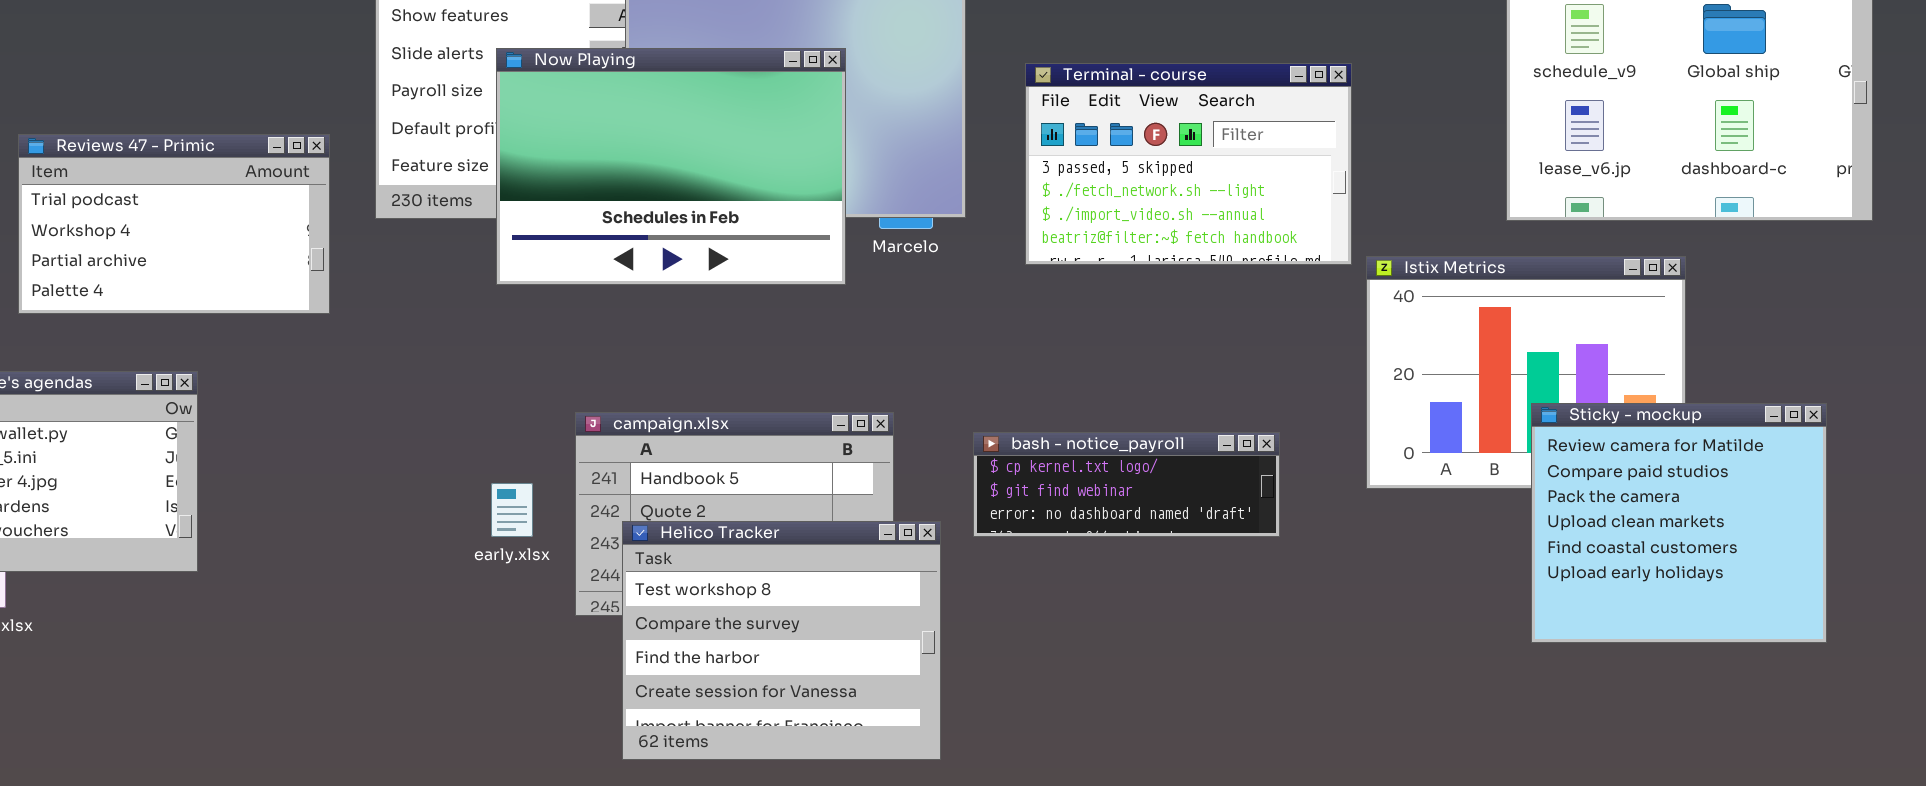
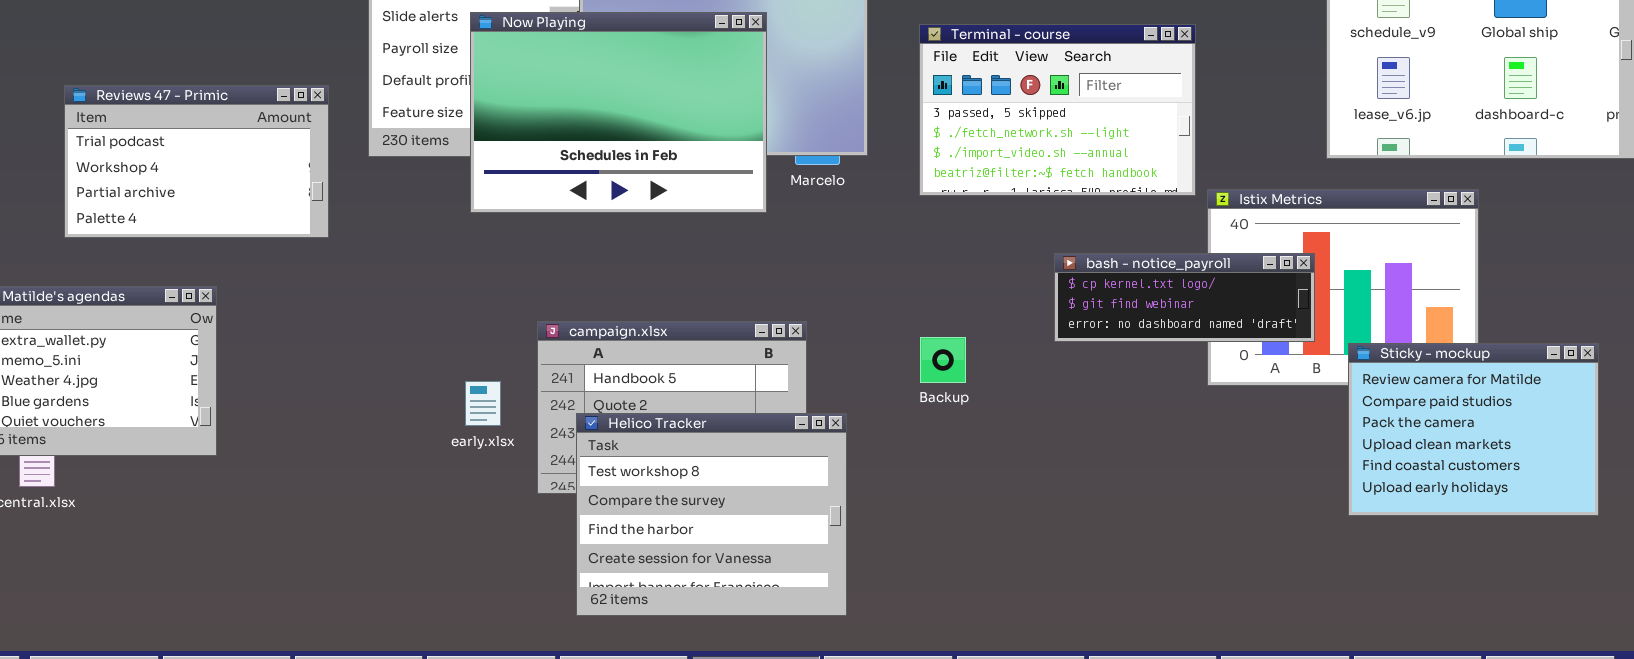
Sticky - mockup: [1531,403,1827,643] -> [1348,343,1599,516], resized
bash - notice_payroll: [973,432,1280,537] -> [1054,253,1315,342], moved

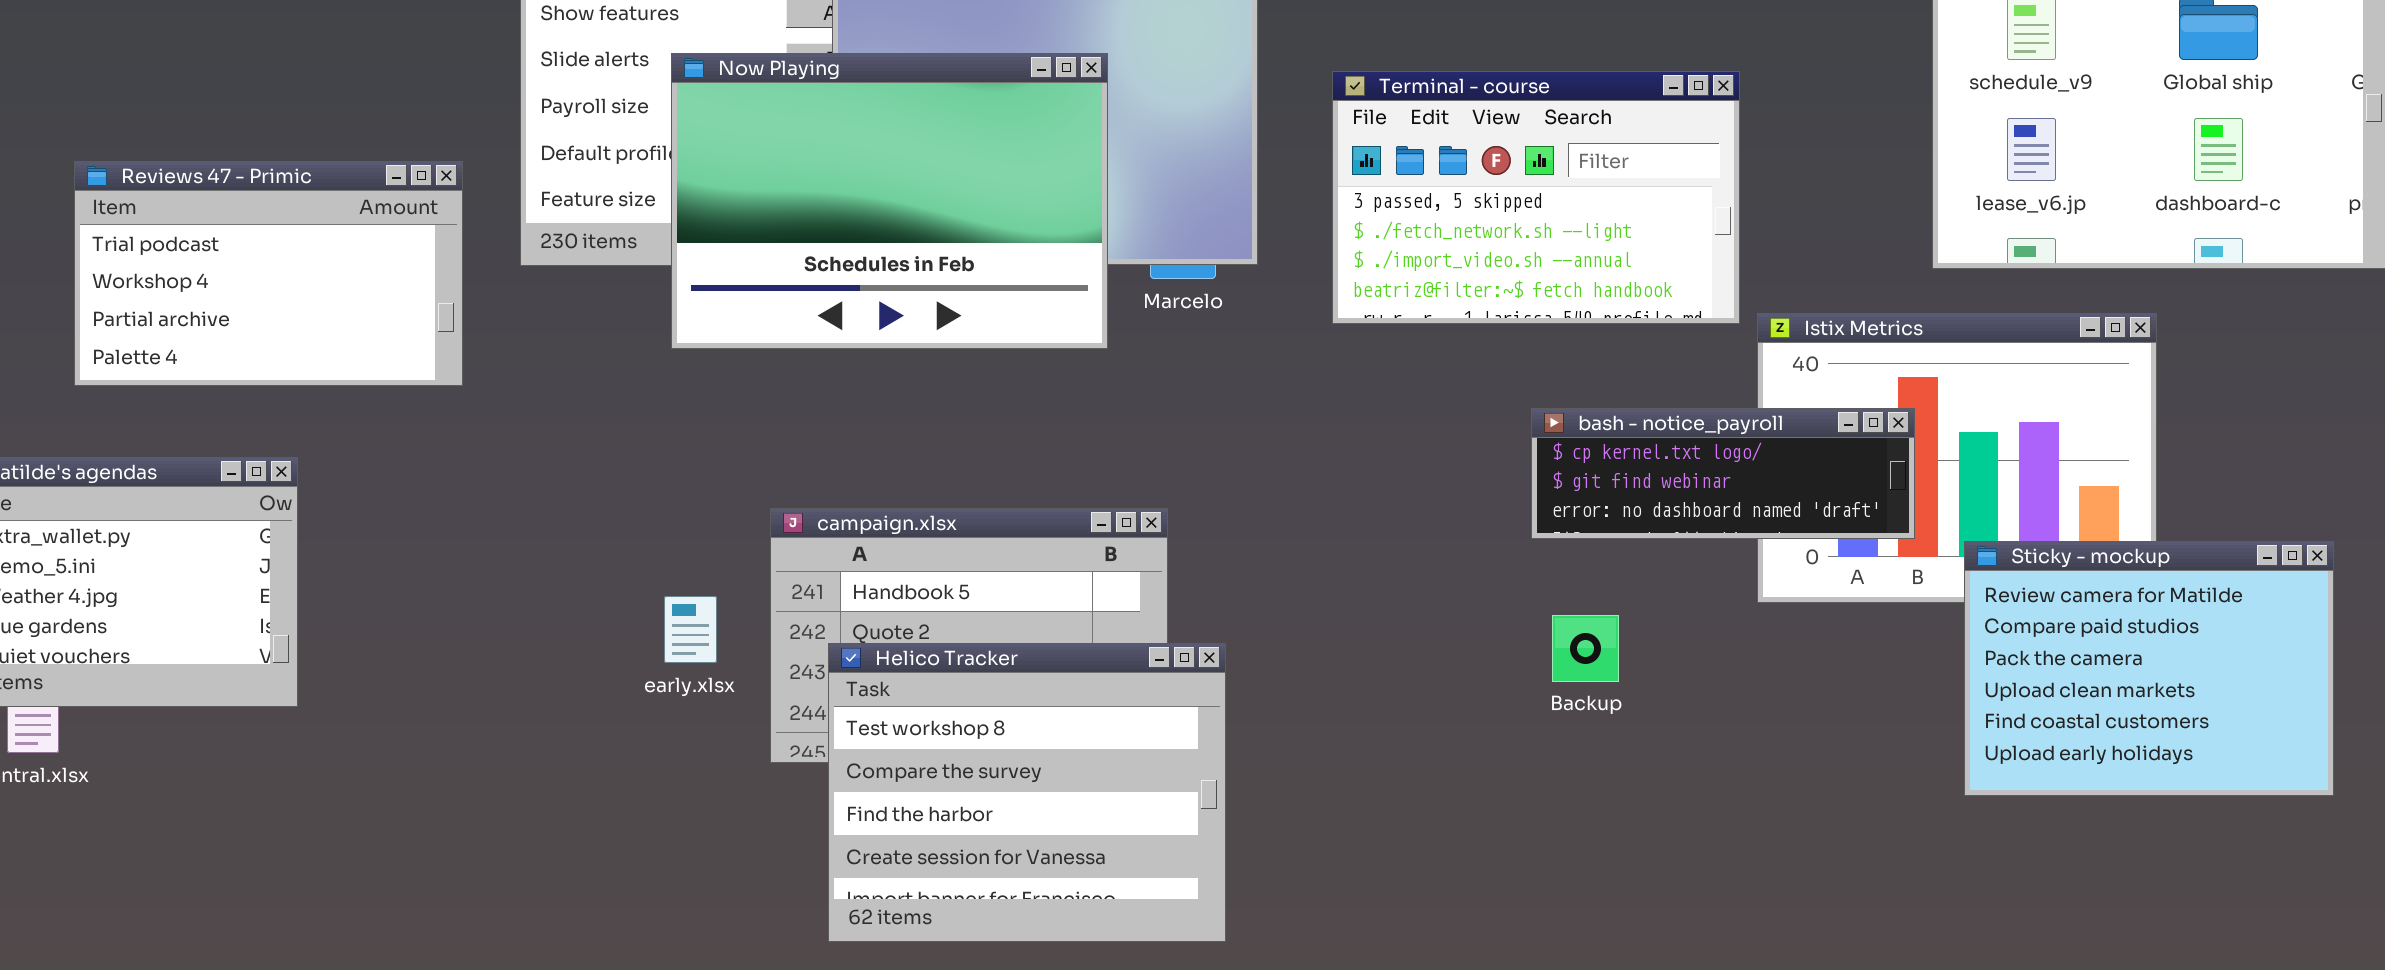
Backup: [920,337,966,383] -> [1552,615,1619,682], moved

